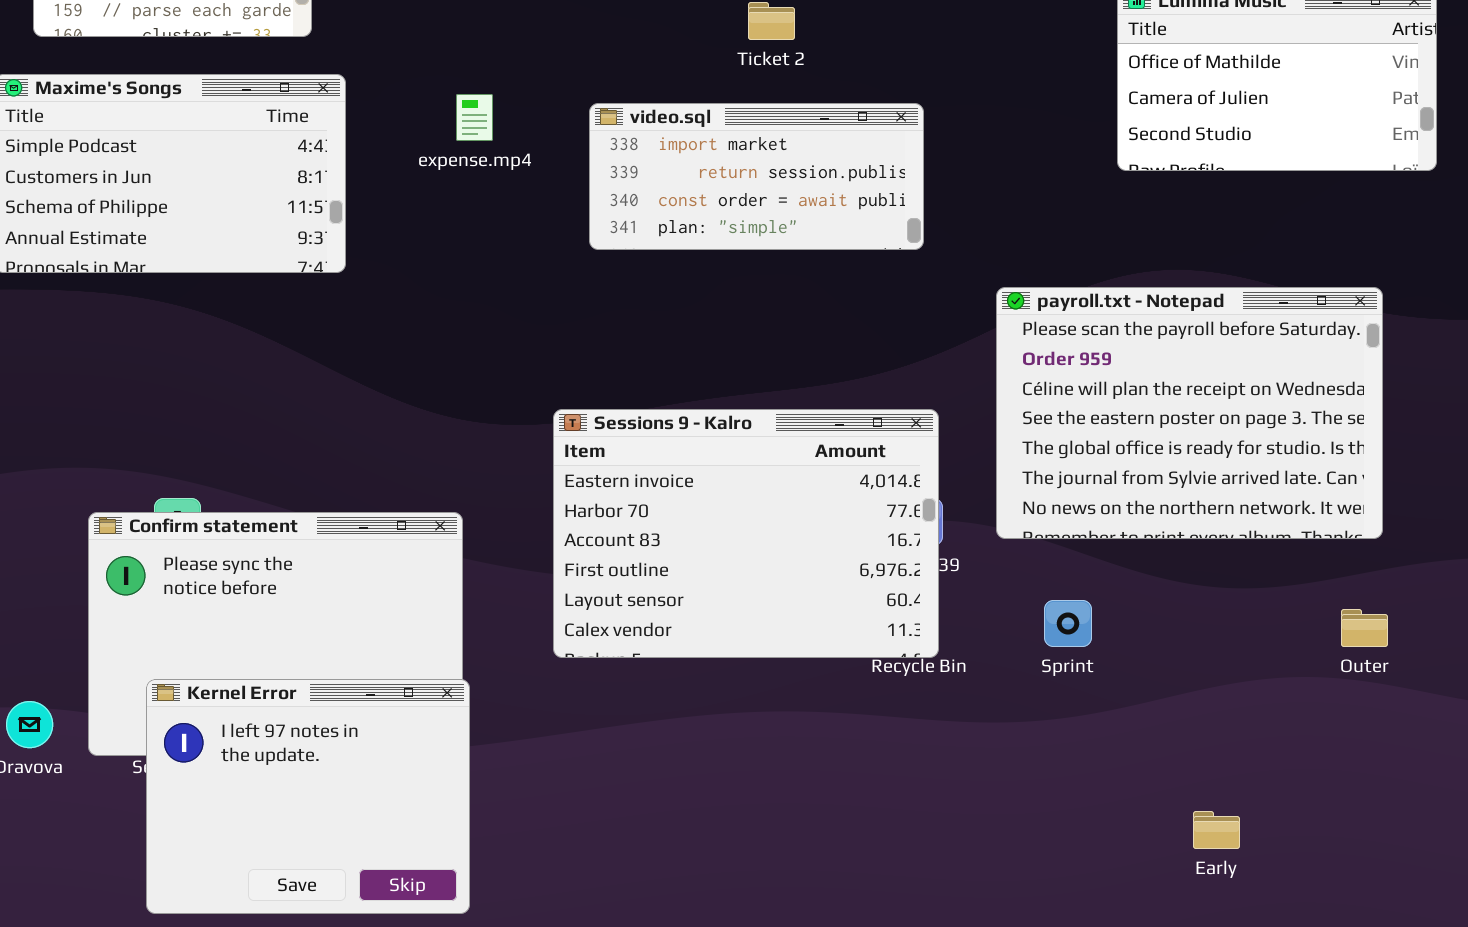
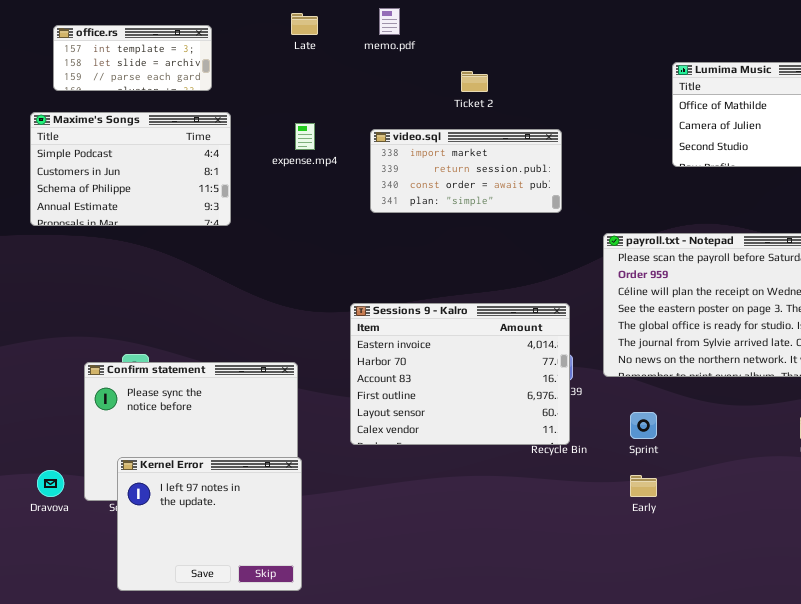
Early: [1193,811,1240,849] -> [630,475,657,497], moved

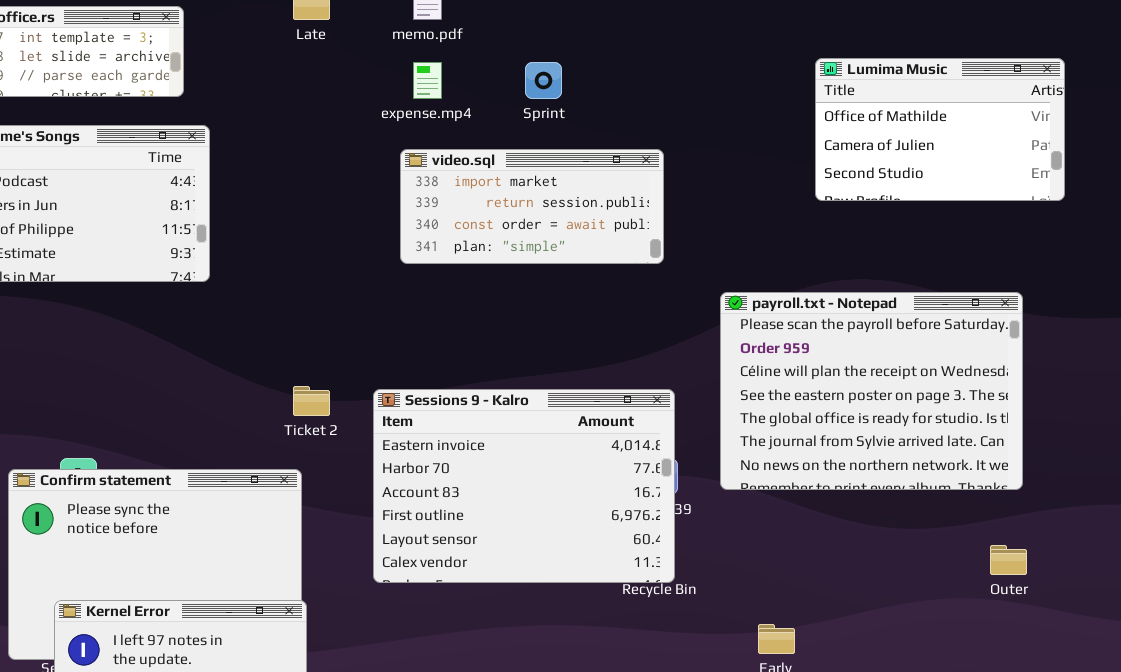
Ticket 2: [461,71,488,92] -> [293,386,330,416], moved
expense.mp4: [295,123,315,150] -> [413,62,442,99], moved
Sprint: [630,412,657,439] -> [525,62,562,99], moved

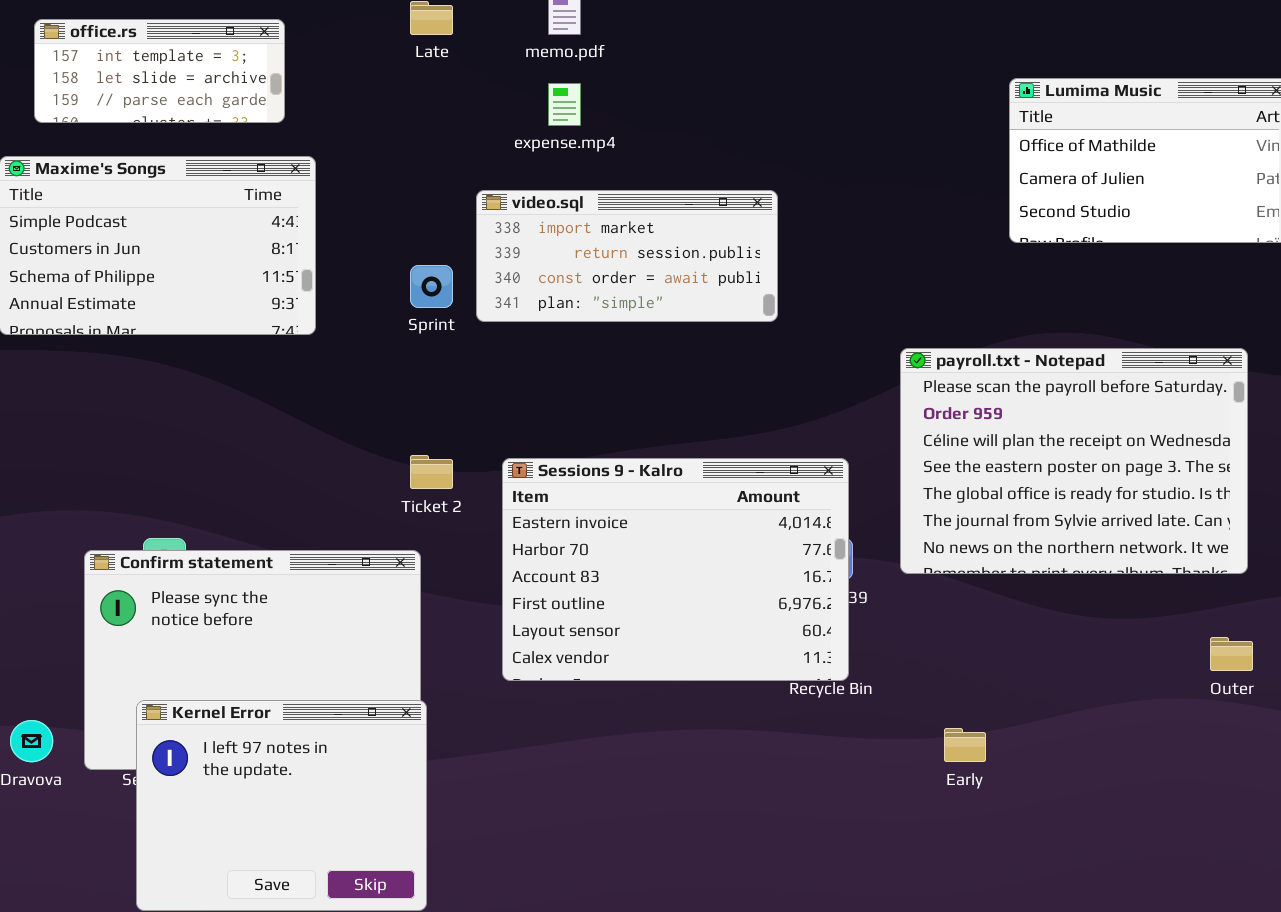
Sprint: [525,62,562,99] -> [410,265,453,308], moved
video.sql: [400,149,664,264] -> [476,190,778,322], moved

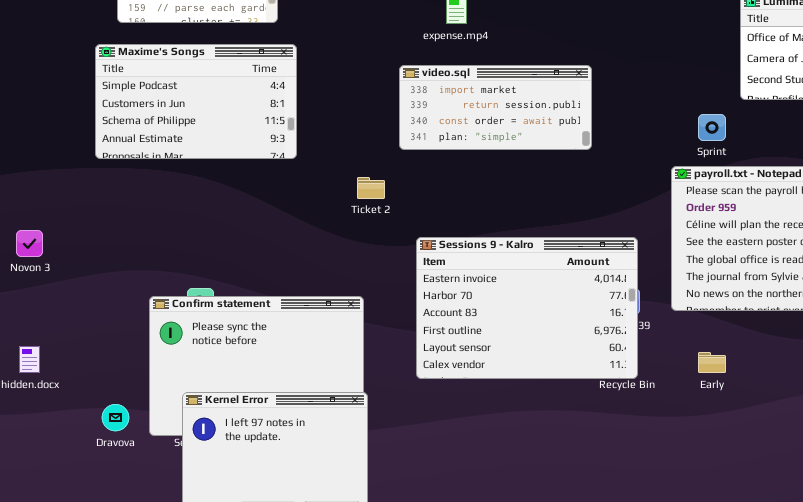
Sprint: [410,265,453,308] -> [698,114,726,141], moved
Ticket 2: [410,455,453,489] -> [357,177,385,199], moved
Early: [944,728,986,762] -> [698,352,726,373], moved

